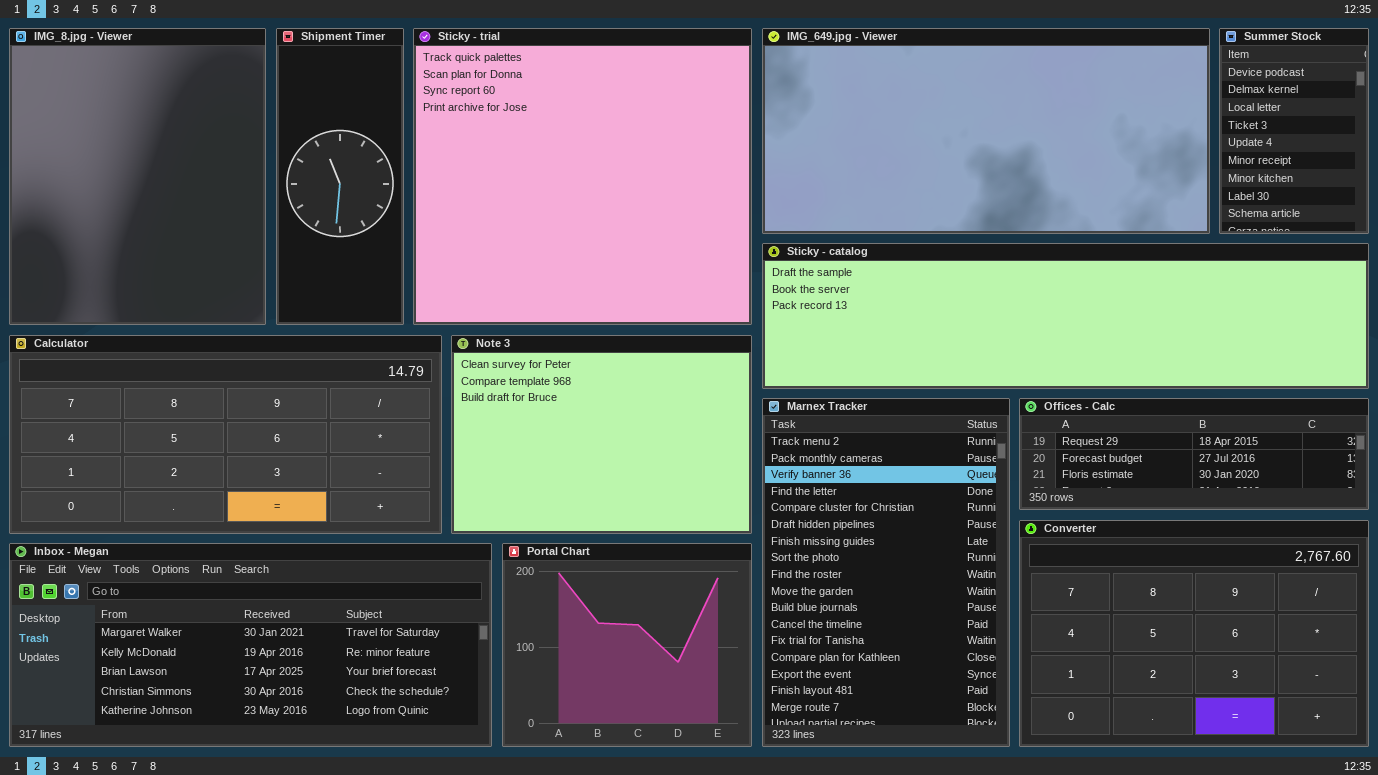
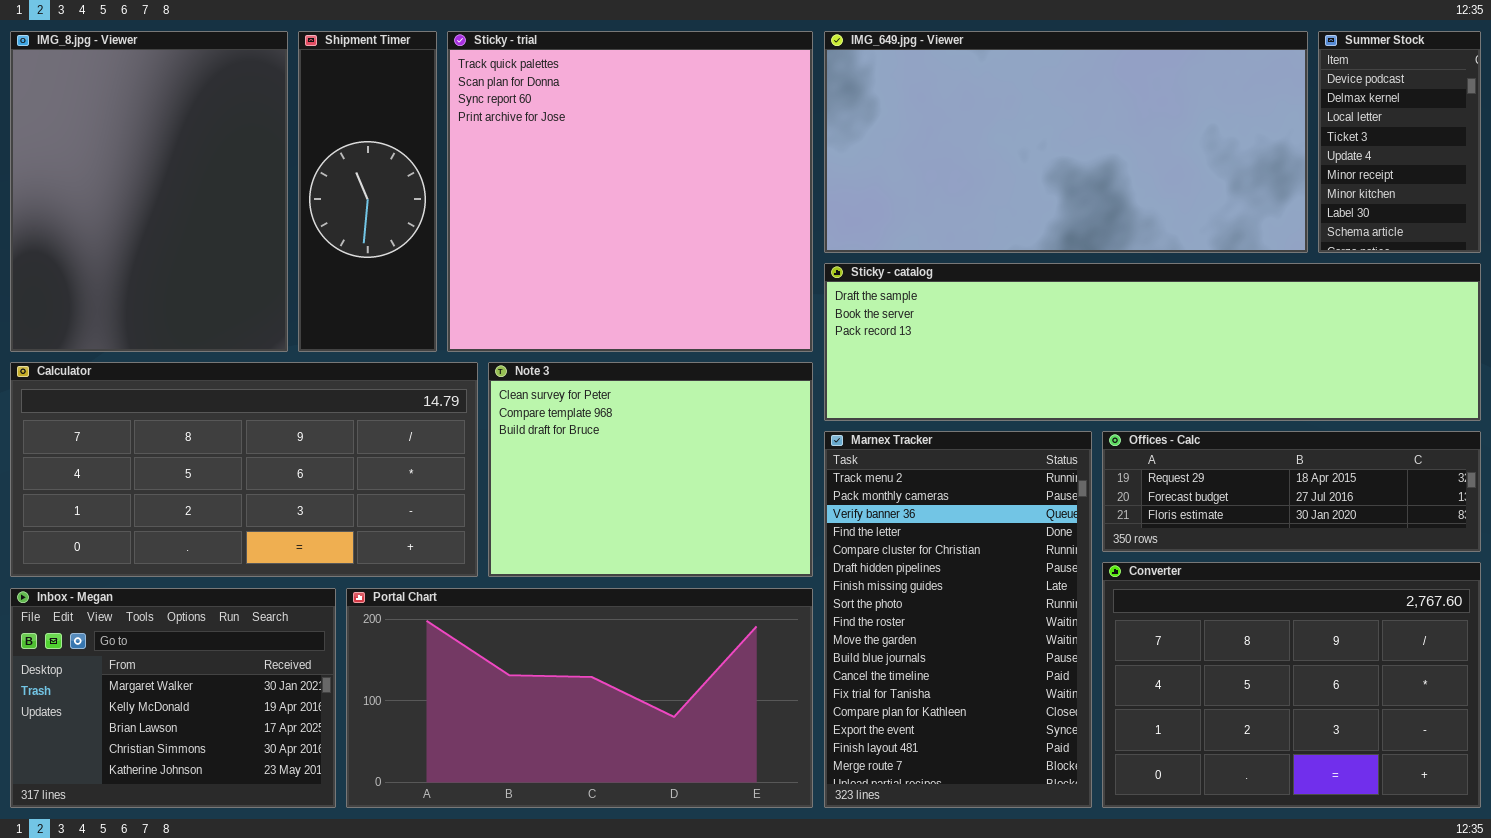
Inbox - Megan: [9,543,492,747] -> [10,588,336,808], resized
Portal Chart: [502,543,752,747] -> [346,588,813,808], resized

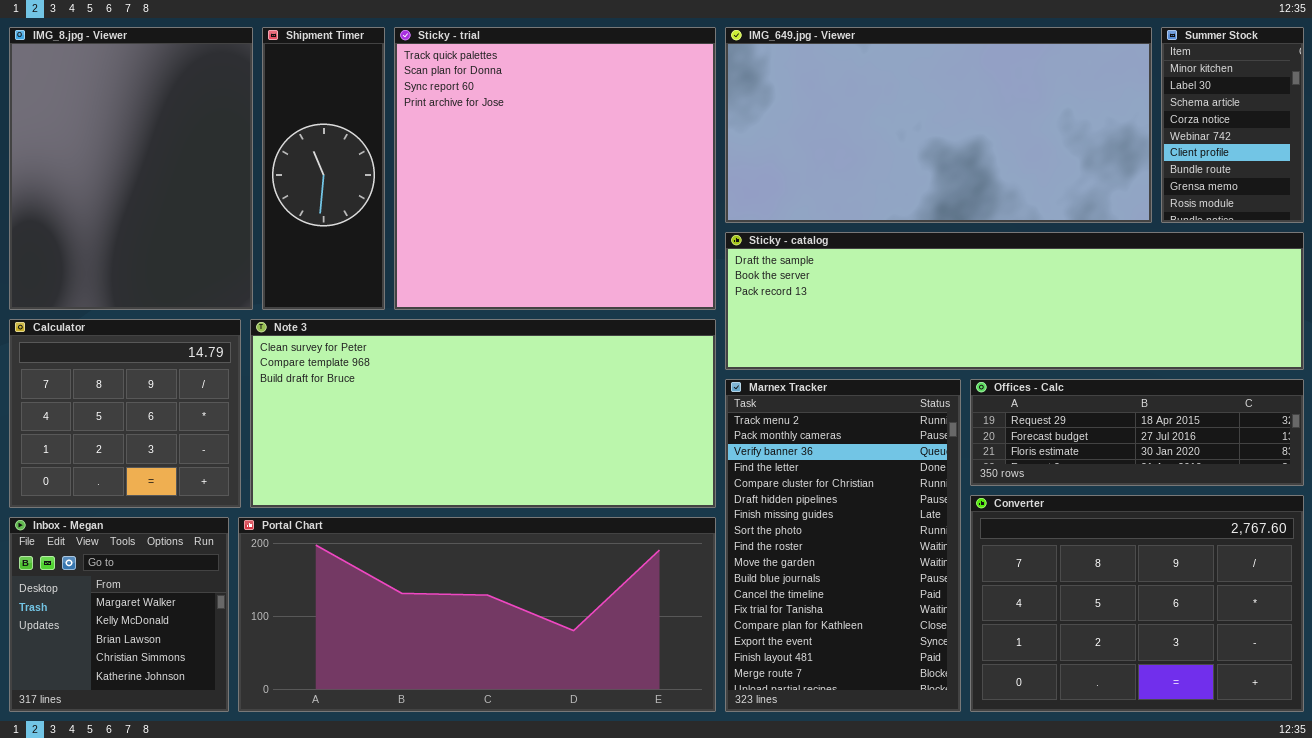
Summer Stock: [1318,31,1481,253] -> [1161,27,1304,223], scrolled down 6 rows
Calculator: [10,362,478,577] -> [9,319,241,508], resized
Note 3: [488,362,813,577] -> [250,319,716,508], resized
Inbox - Megan: [10,588,336,808] -> [9,517,229,712], resized
Portal Chart: [346,588,813,808] -> [238,517,716,712], resized

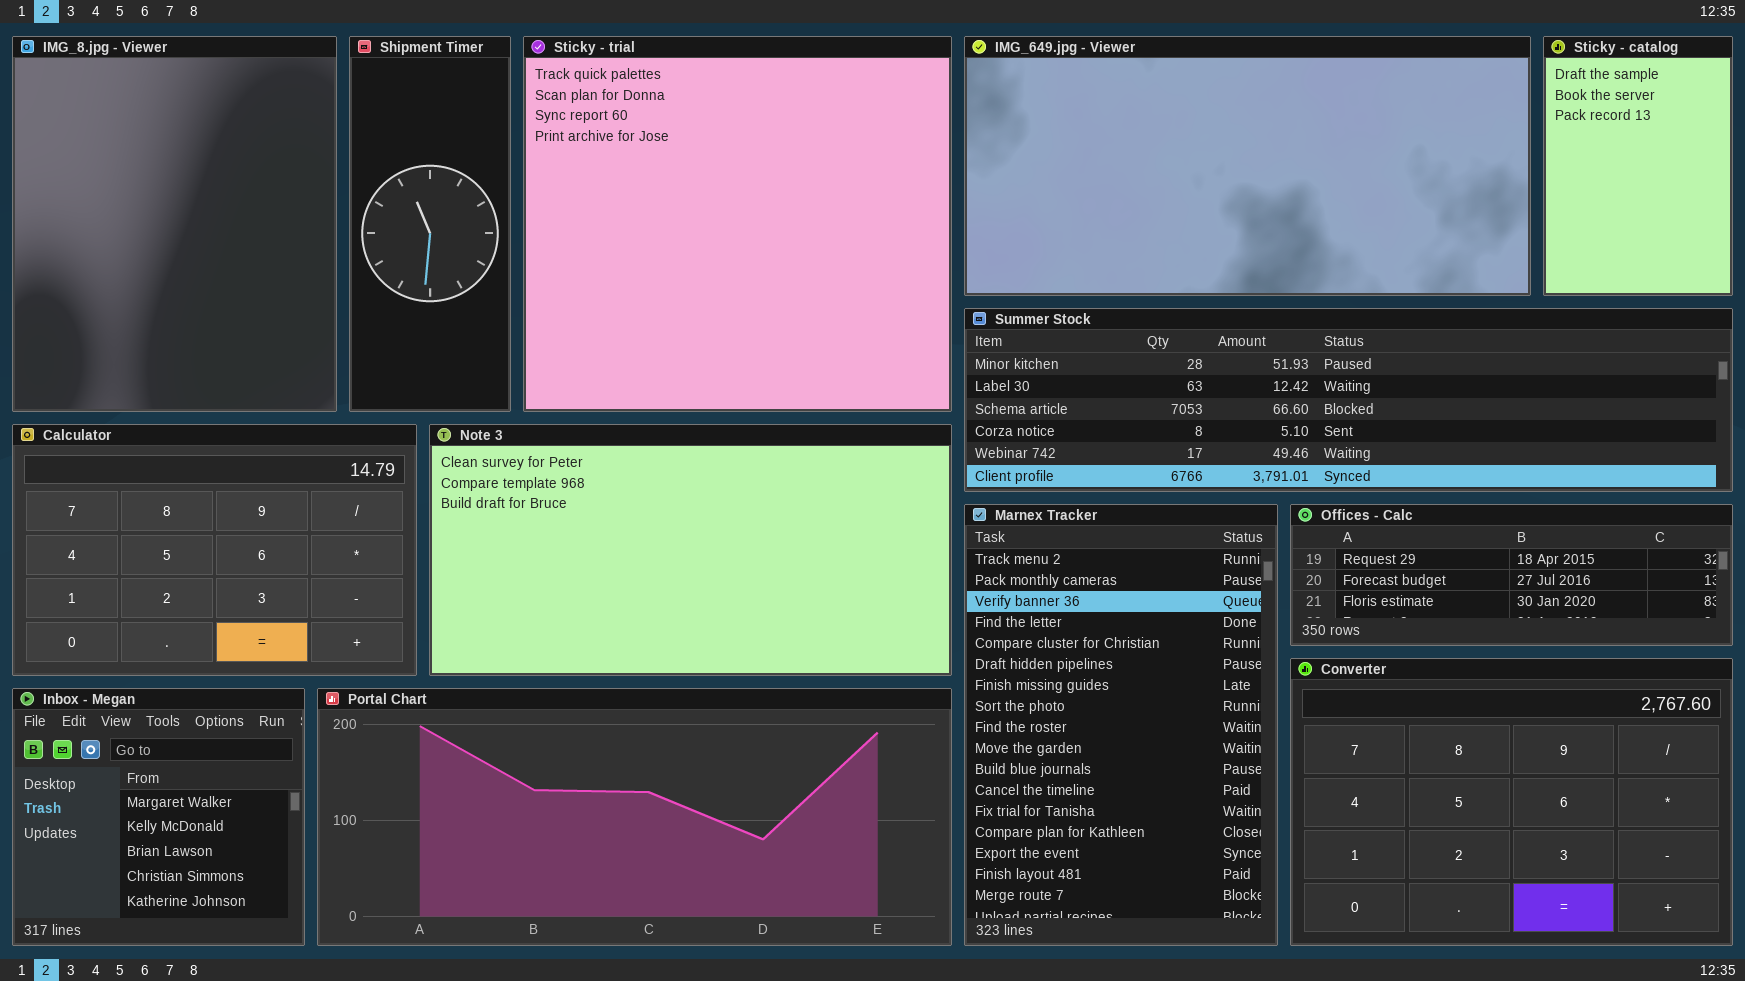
Summer Stock: [1161,27,1304,223] -> [964,308,1733,492], moved, resized
Sticky - catalog: [725,232,1304,370] -> [1543,36,1733,296], moved, resized
Calculator: [9,319,241,508] -> [12,424,417,676], resized
Note 3: [250,319,716,508] -> [429,424,952,676], resized

